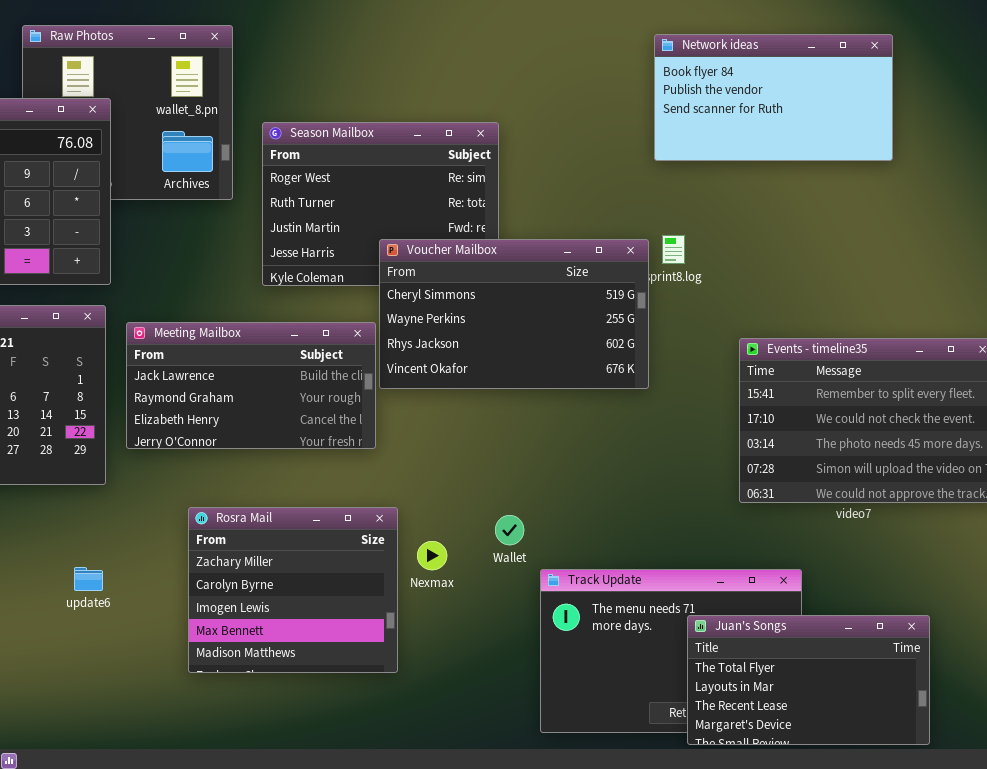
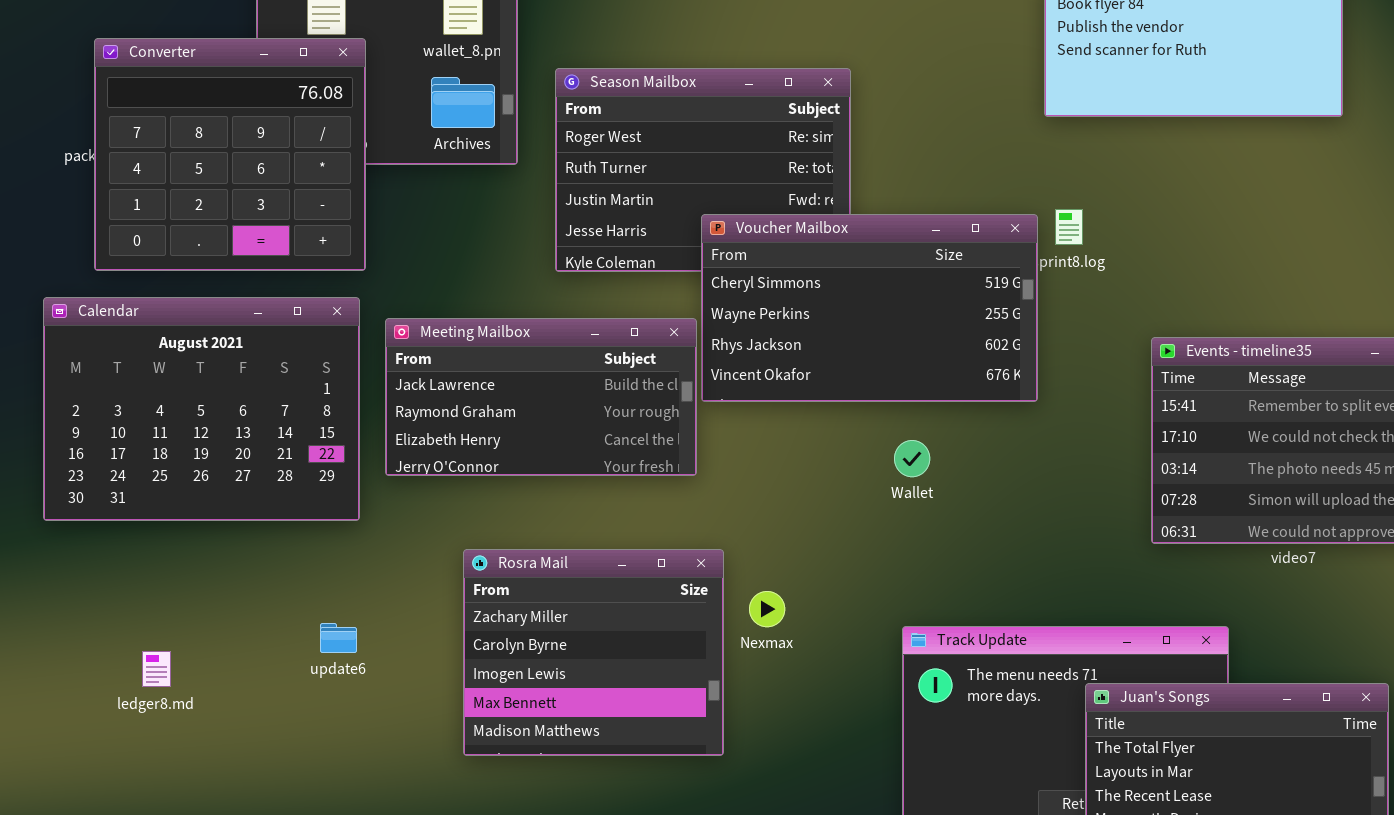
Wallet: [495,515,524,545] -> [894,440,930,477], moved

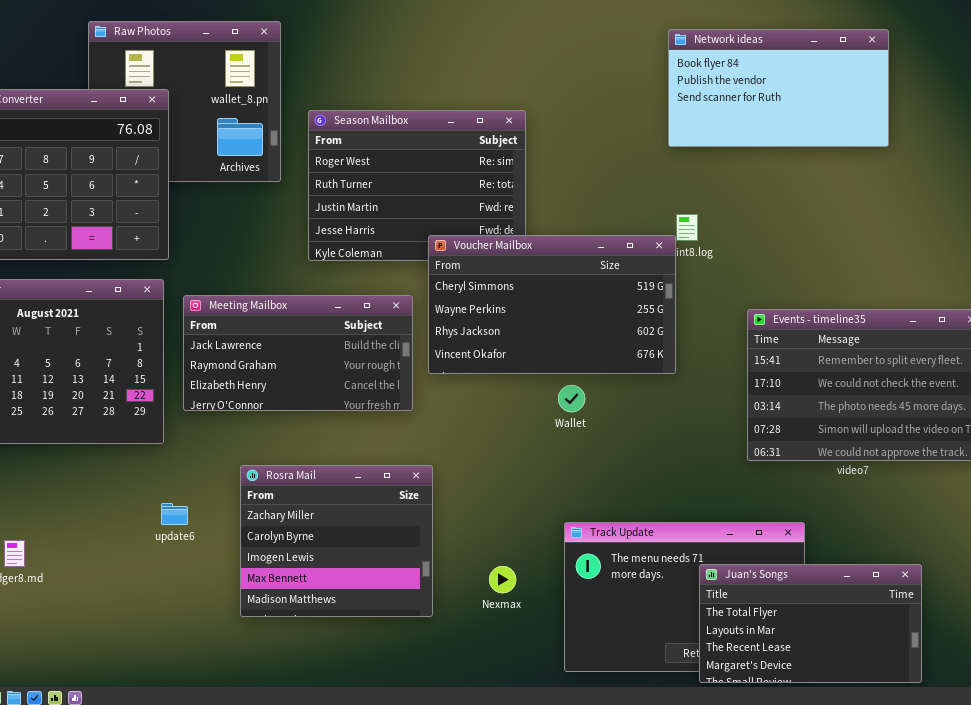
Voucher Mailbox: [701,214,1038,402] -> [428,235,676,374], moved
Nexmax: [749,591,785,627] -> [489,566,516,593], moved
update6: [320,623,357,653] -> [161,503,188,525], moved

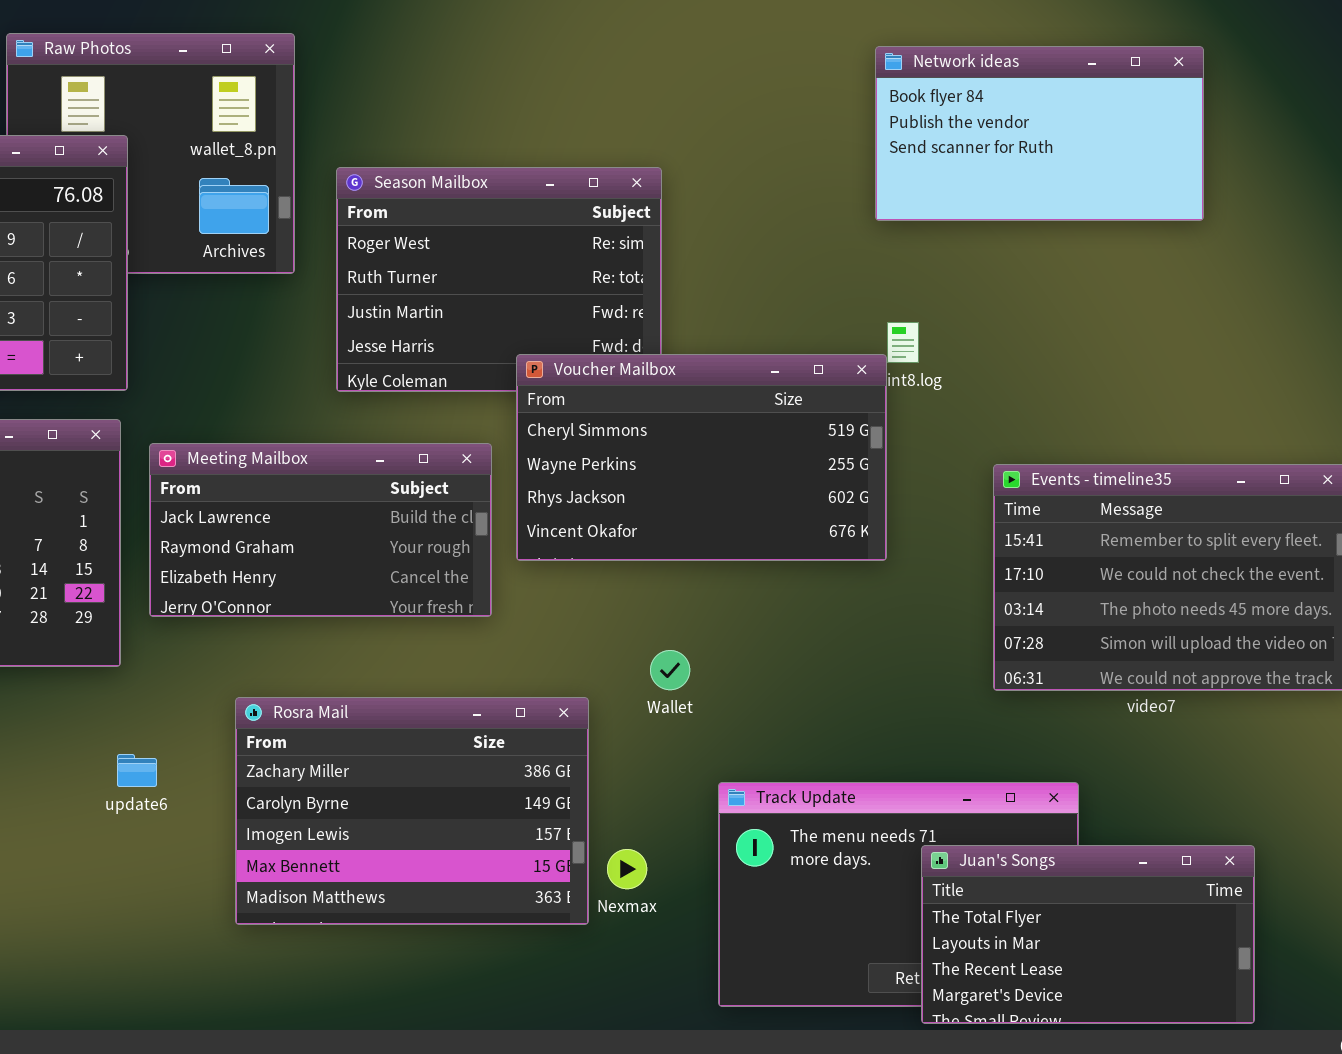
Wallet: [558,385,585,412] -> [650,650,690,690], moved
Rosra Mail: [240,465,433,617] -> [235,697,589,925], resized

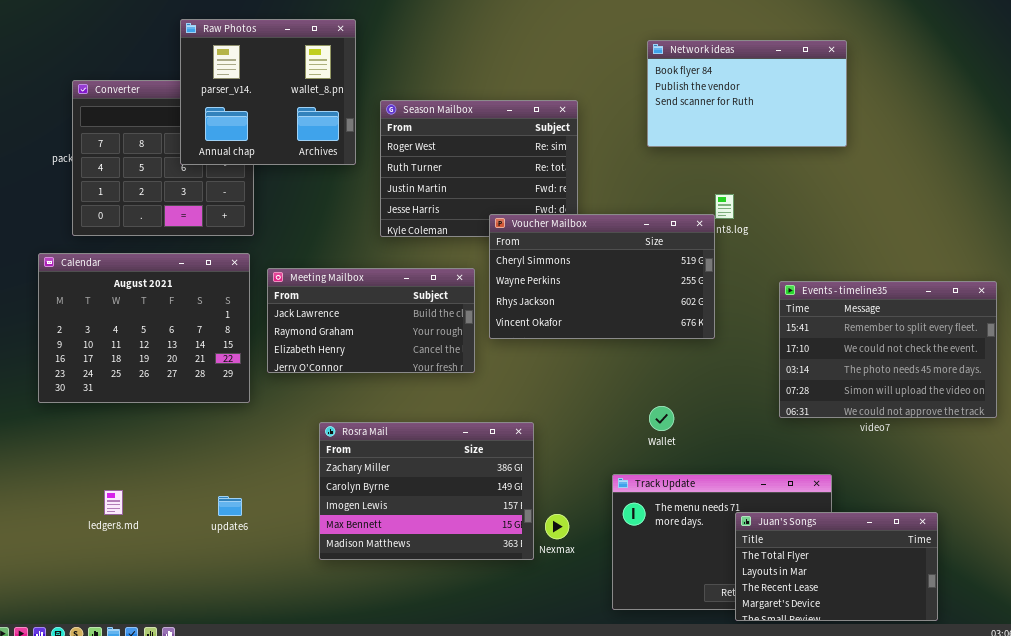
Raw Photos: [6,33,295,274] -> [180,19,356,165], raised
Network ideas: [875,46,1204,221] -> [647,40,847,147], moved
Wallet: [650,650,690,690] -> [649,406,674,431], moved
update6: [117,754,157,787] -> [218,496,242,516], moved

